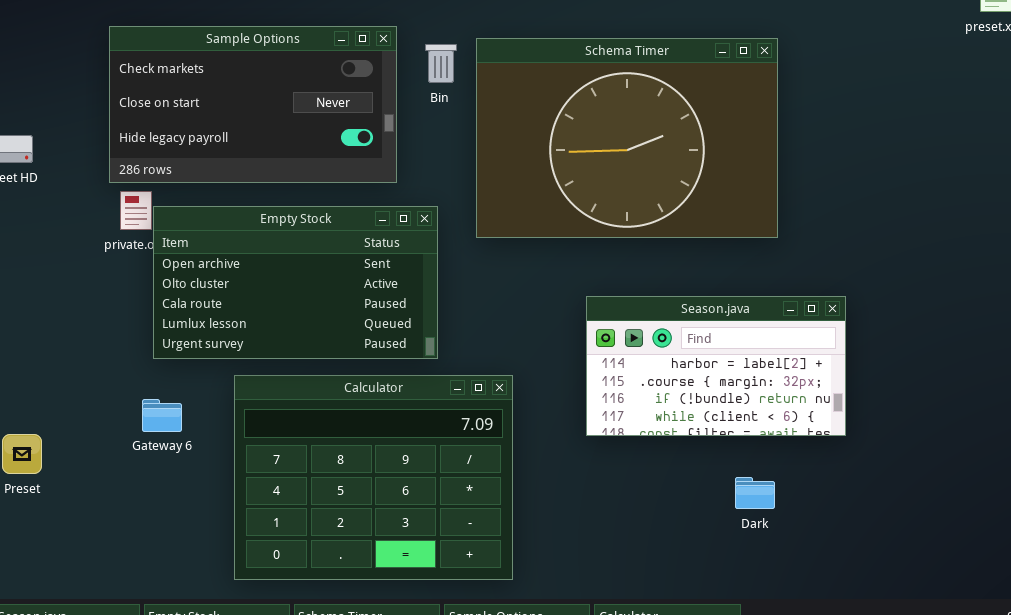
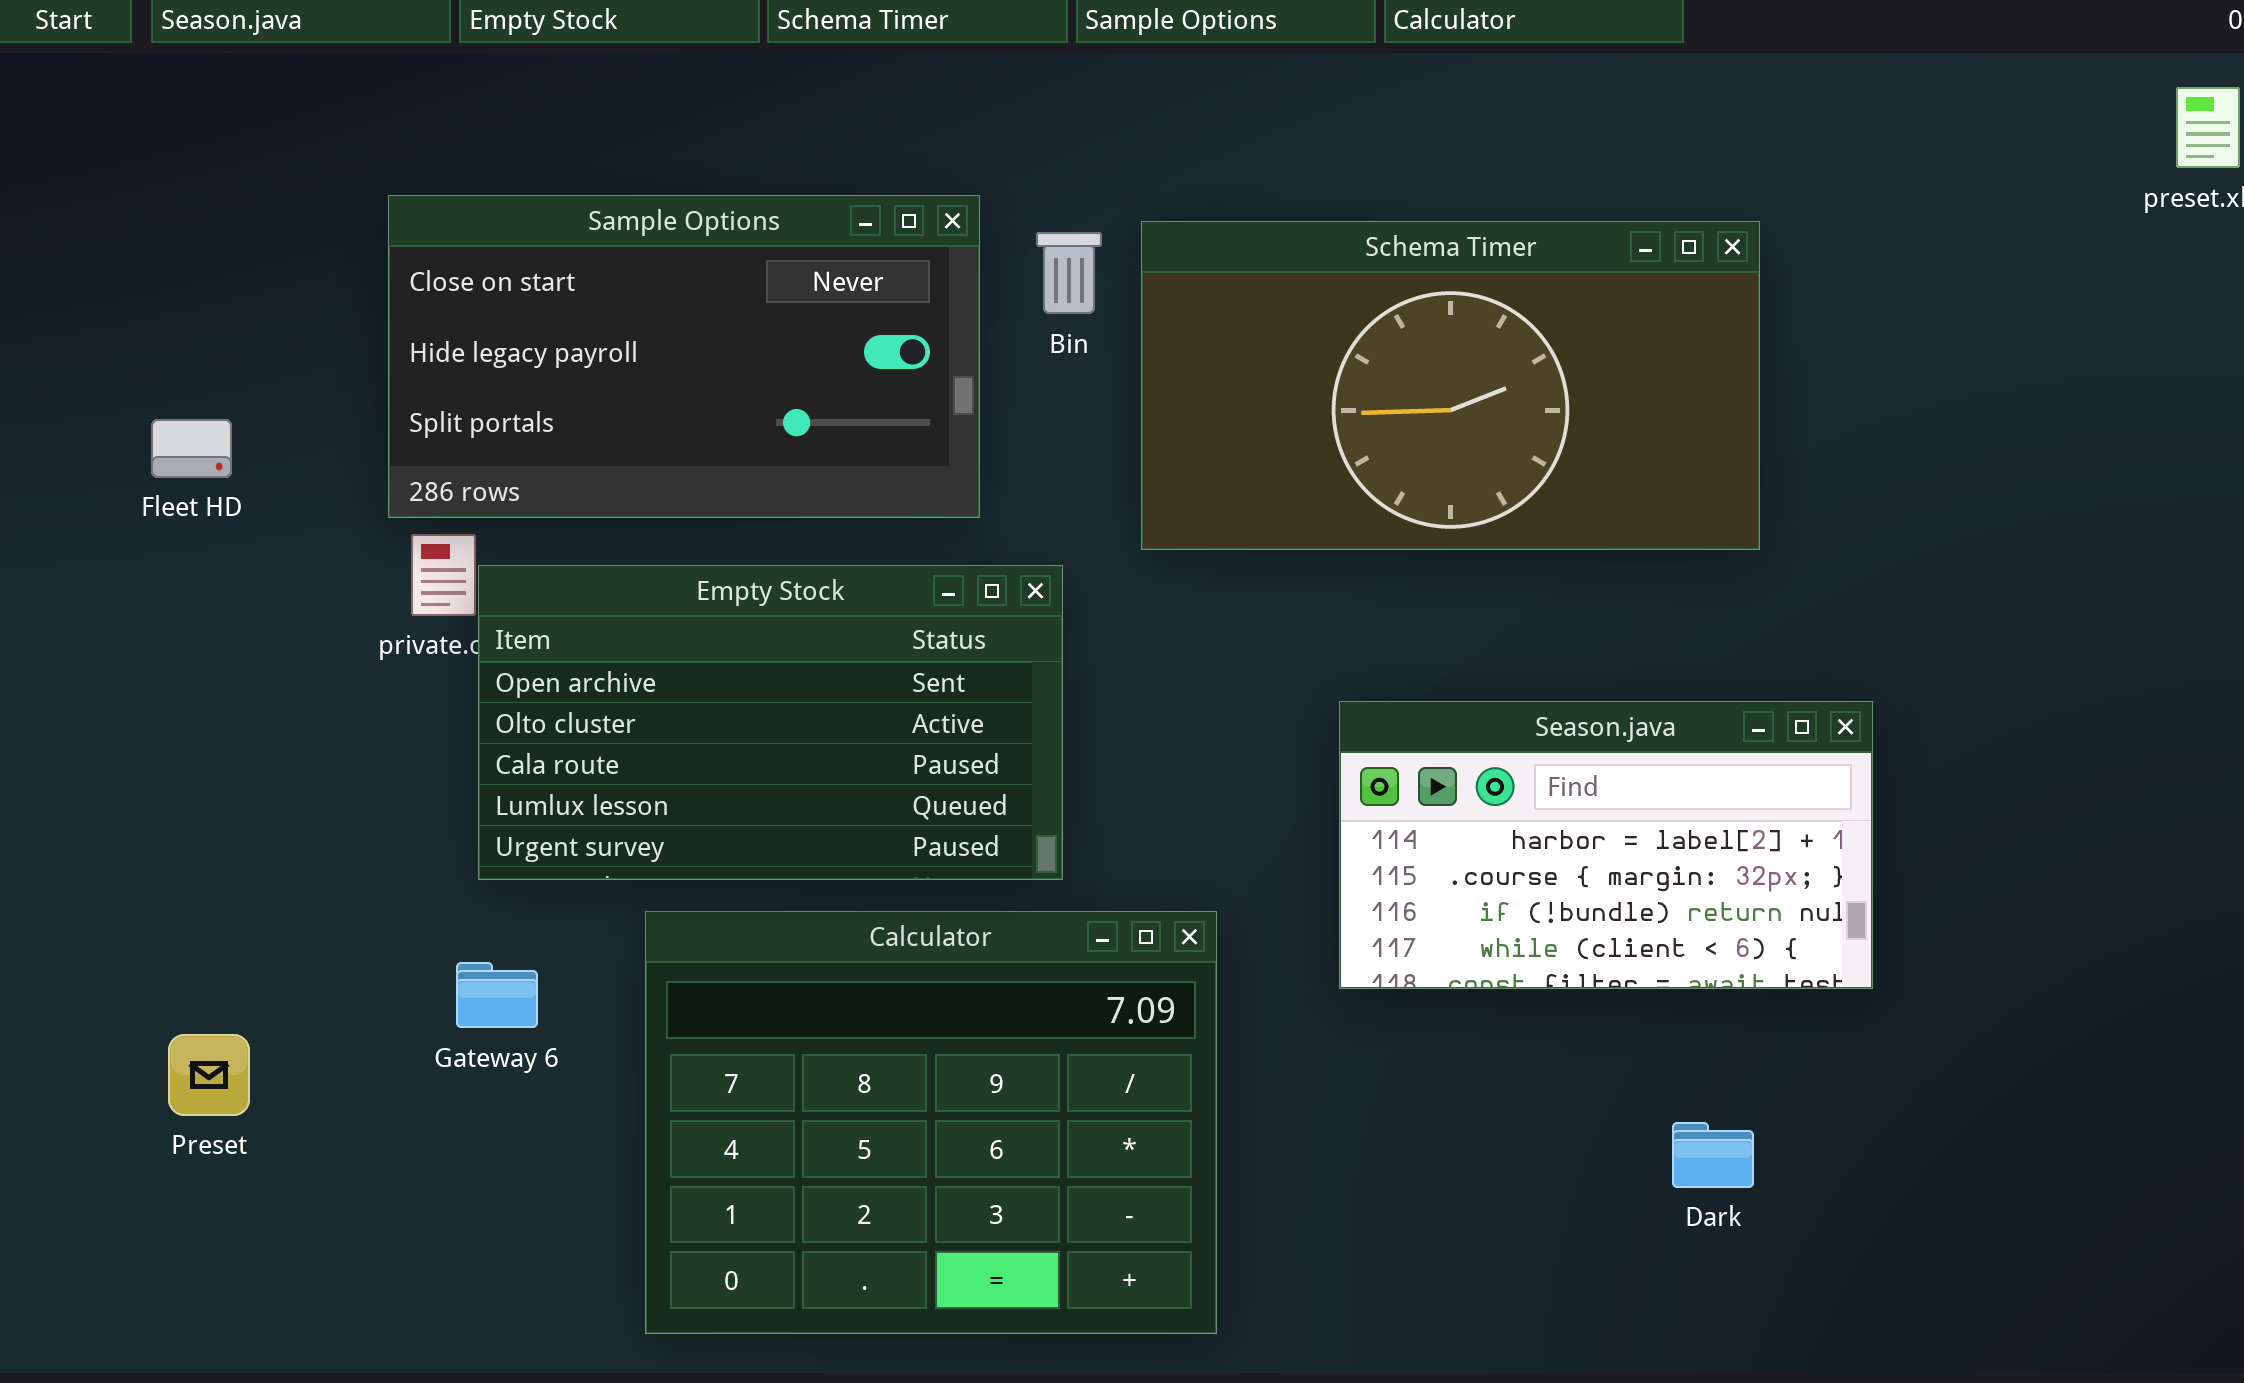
Sample Options: [109,26,397,183] -> [388,195,980,518], scrolled down 1 row
Schema Timer: [476,38,778,238] -> [1141,221,1760,550], resized
Season.java: [586,296,846,436] -> [1339,701,1873,989], moved

